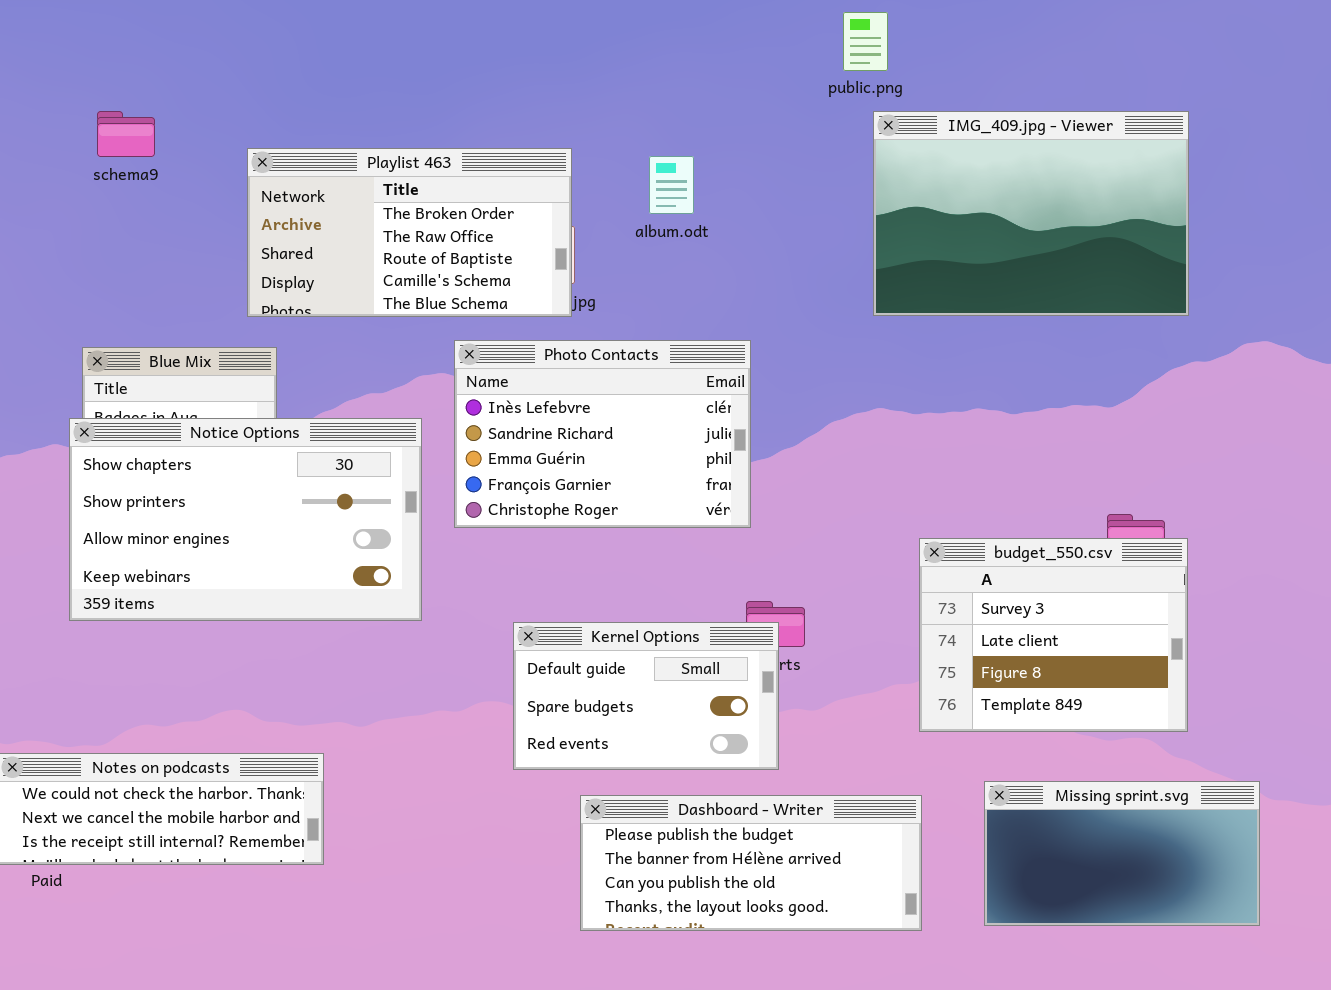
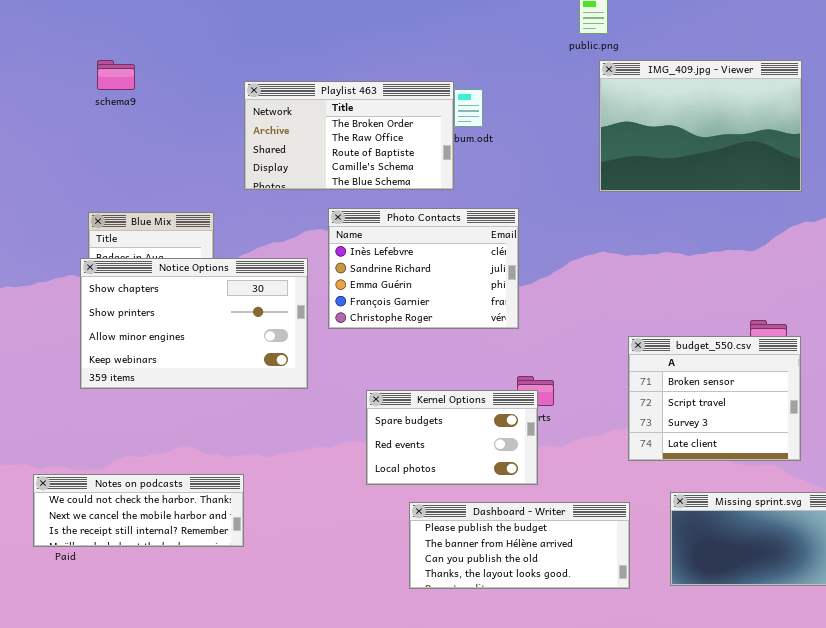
Playlist 463: [247,148,572,317] -> [244,81,454,190], moved
budget_550.csv: [919,538,1188,732] -> [628,336,801,461], scrolled up 2 rows
Kernel Options: [513,622,779,770] -> [366,390,538,485], scrolled down 1 row

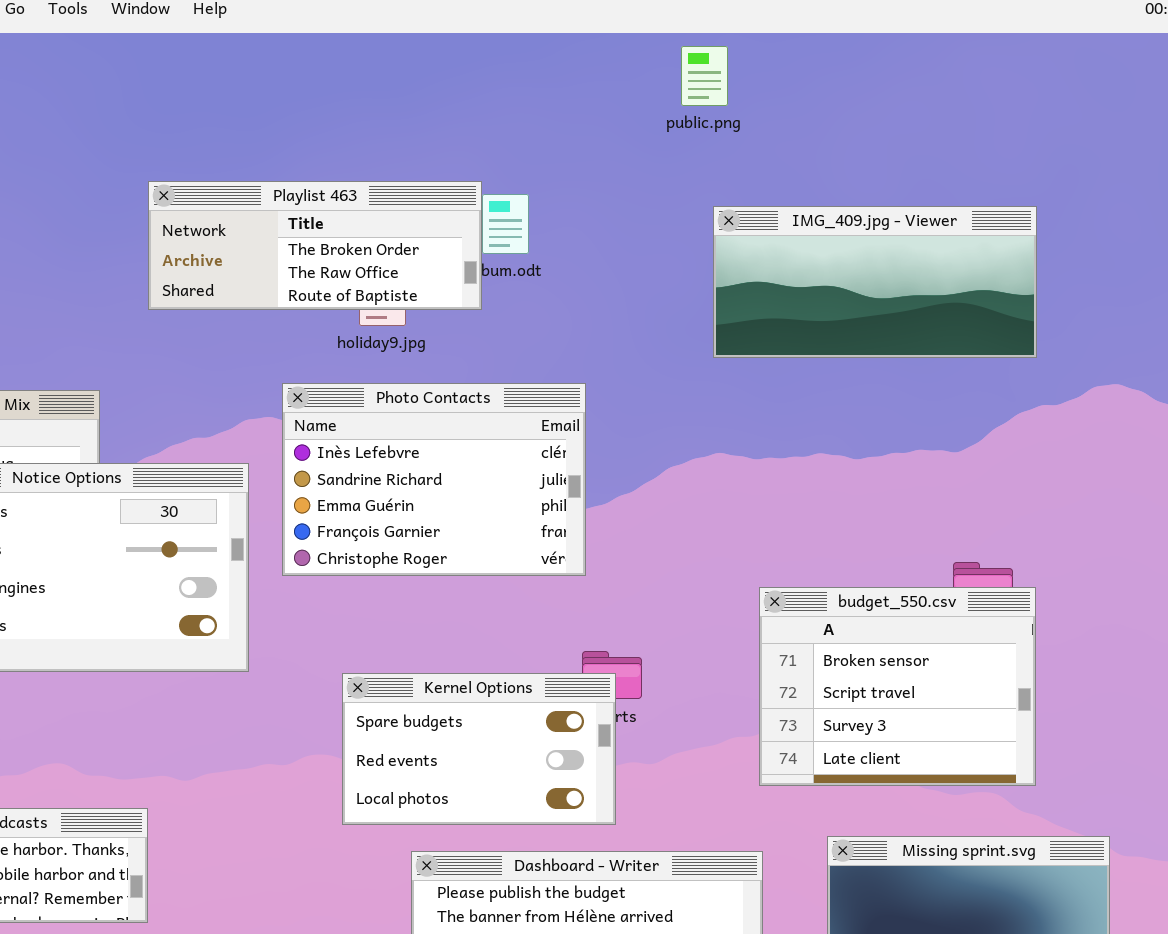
IMG_409.jpg - Viewer: [599,60,802,192] -> [713,206,1037,358], resized
Playlist 463: [244,81,454,190] -> [148,181,482,310], resized

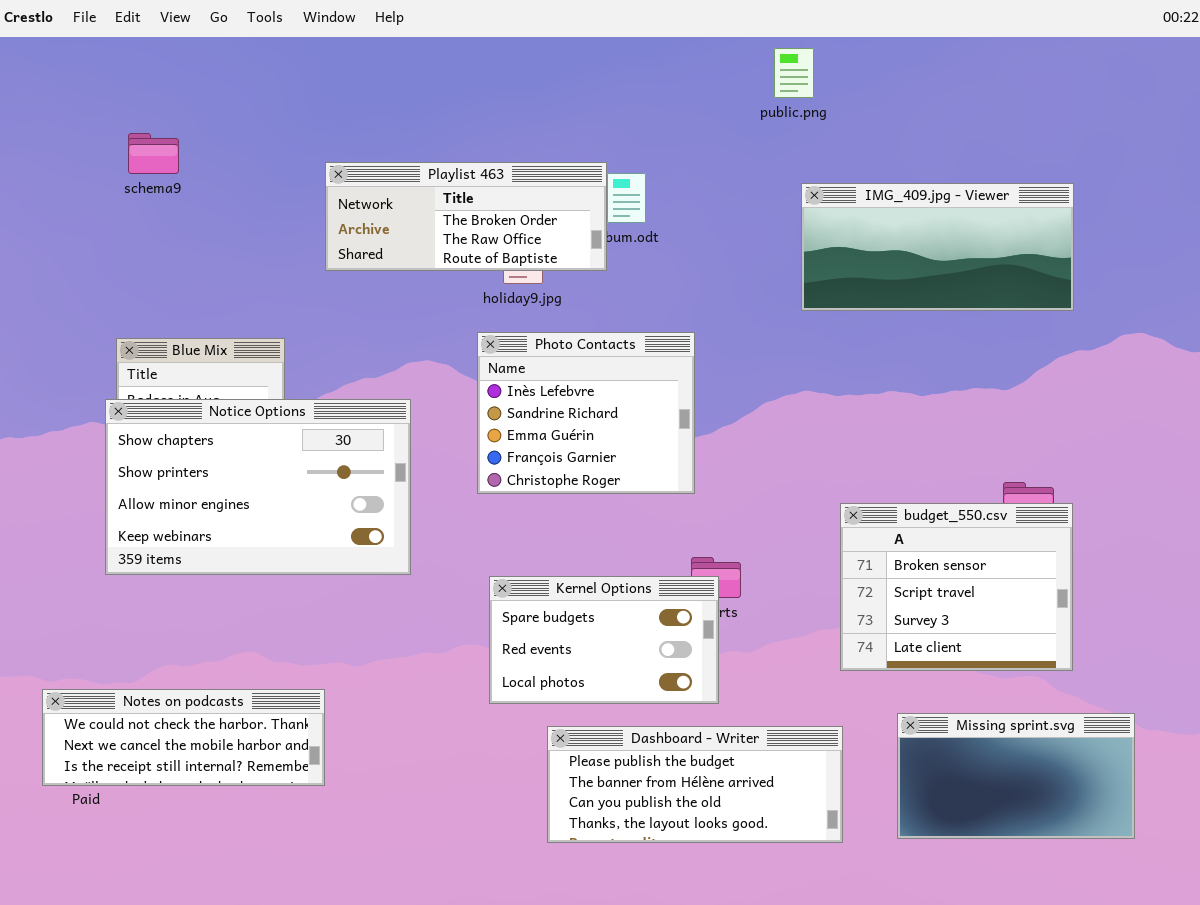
Photo Contacts: [282,383,586,576] -> [477,332,695,494], resized

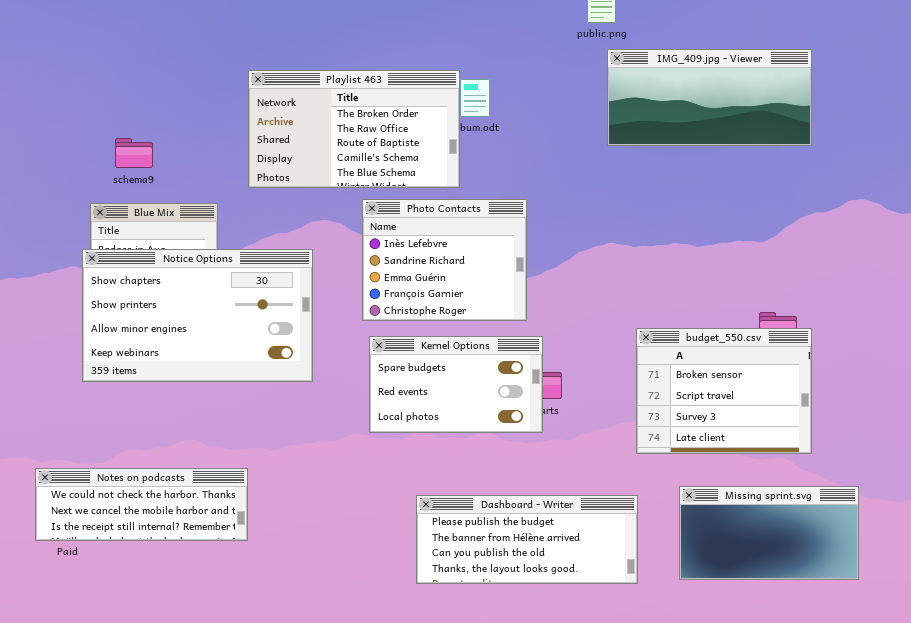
schema9: [128,133,179,174] -> [115,138,153,168], moved
Playlist 463: [325,162,607,271] -> [248,70,460,188], resized
IMG_409.jpg - Viewer: [801,183,1074,311] -> [607,49,812,146], moved
Kernel Options: [489,576,719,704] -> [369,336,543,433], moved

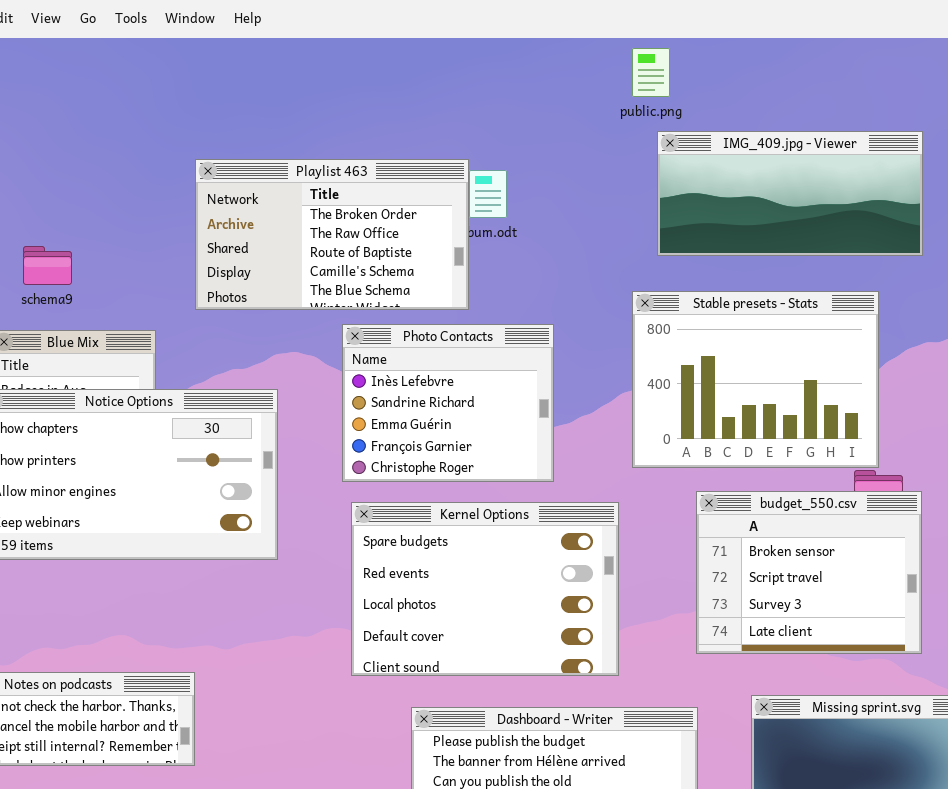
Stable presets - Stats: none -> [632,291,879,468], opened
Kernel Options: [369,336,543,433] -> [351,502,619,676], resized

